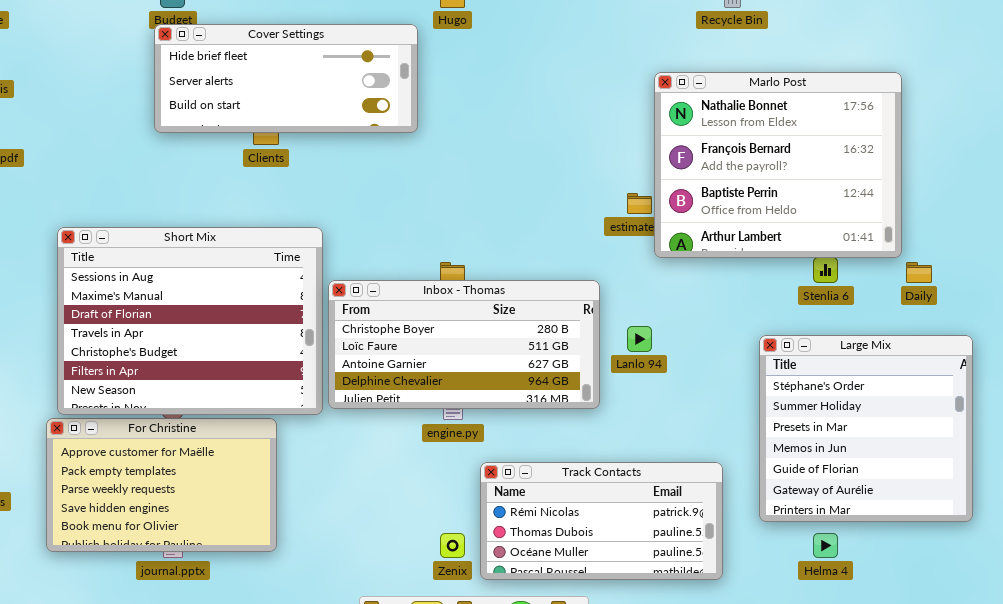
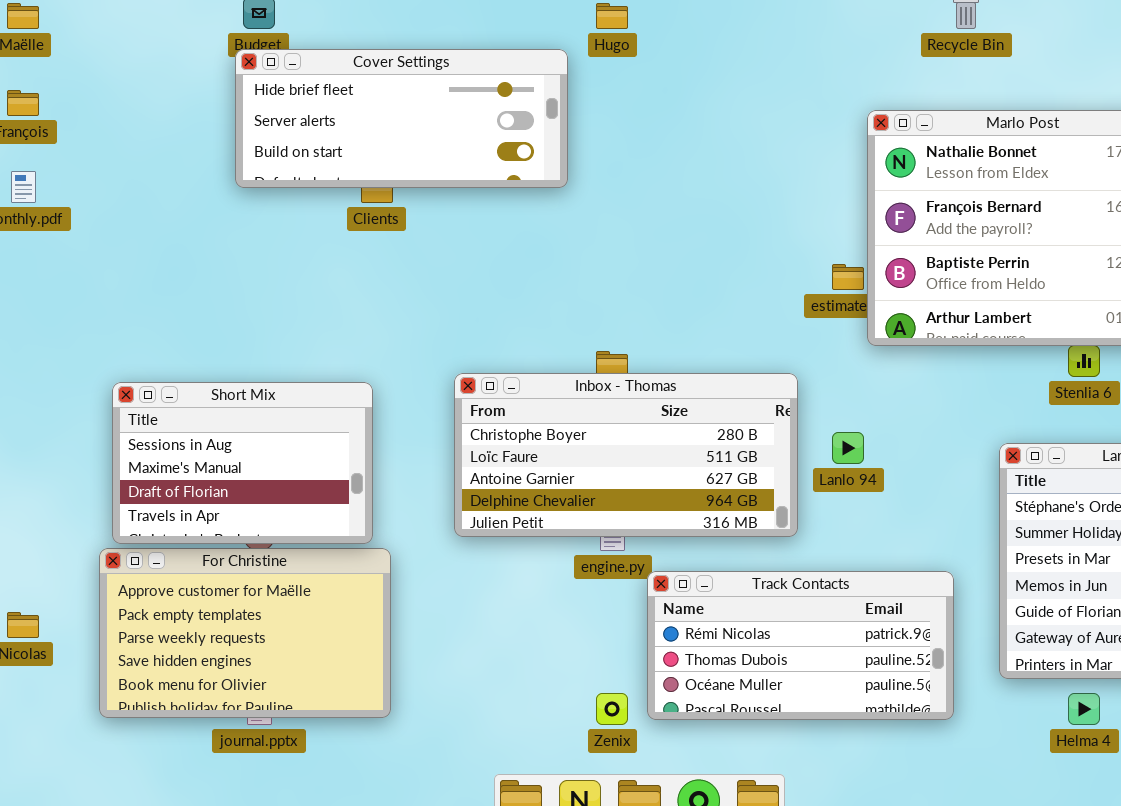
Short Mix: [57,227,323,415] -> [112,382,373,544], resized
Track Contacts: [480,462,723,580] -> [647,571,954,720], moved

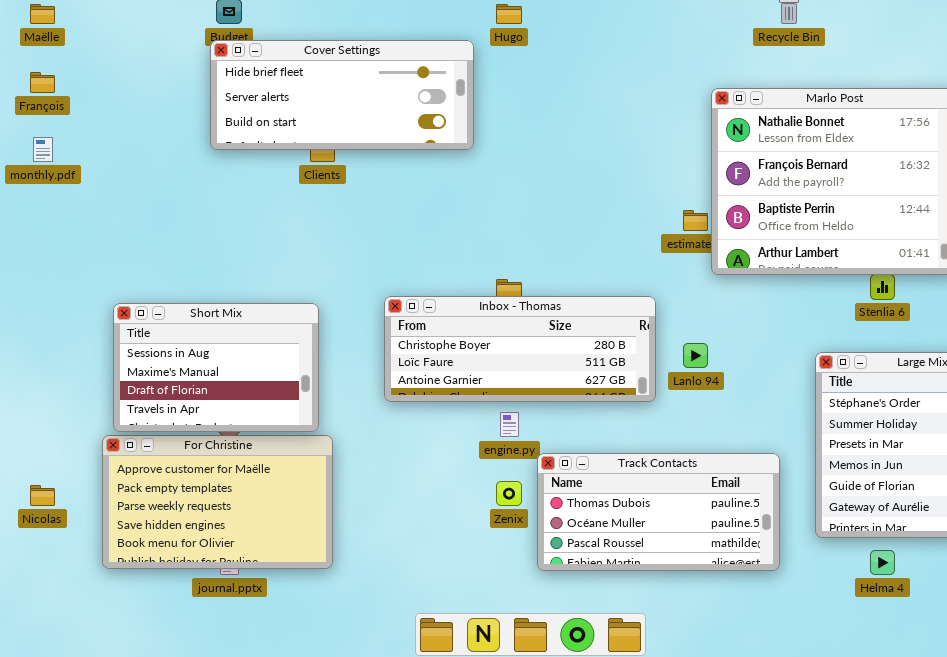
Inbox - Thomas: [454,373,798,537] -> [384,296,656,402], resized
Track Contacts: [647,571,954,720] -> [537,453,780,571], scrolled down 1 row
Zenix: [596,693,628,725] -> [496,481,522,506], moved

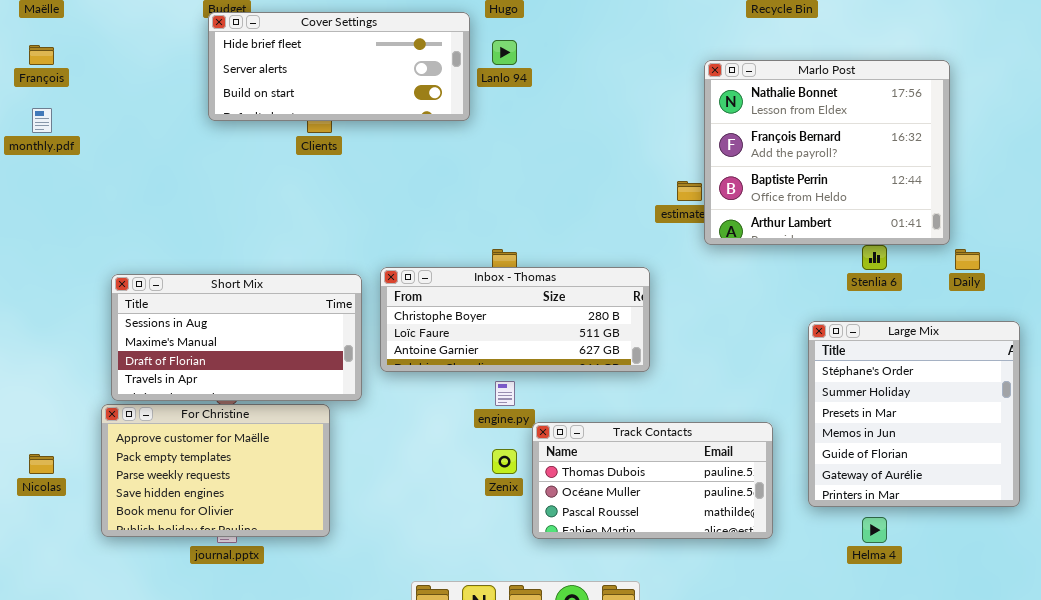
Short Mix: [113,303,319,432] -> [111,274,362,401], resized
Lanlo 94: [683,343,708,368] -> [492,40,517,65], moved

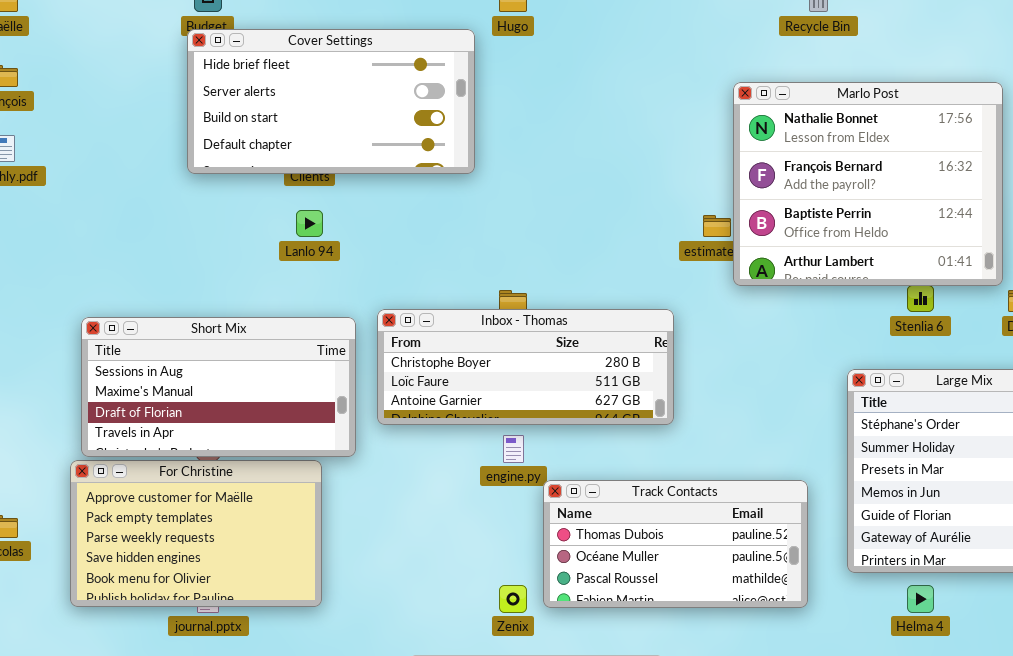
Cover Settings: [208,12,470,121] -> [187,29,475,174], resized
Lanlo 94: [492,40,517,65] -> [296,210,323,237], moved
Zenix: [492,449,517,474] -> [499,585,527,613], moved

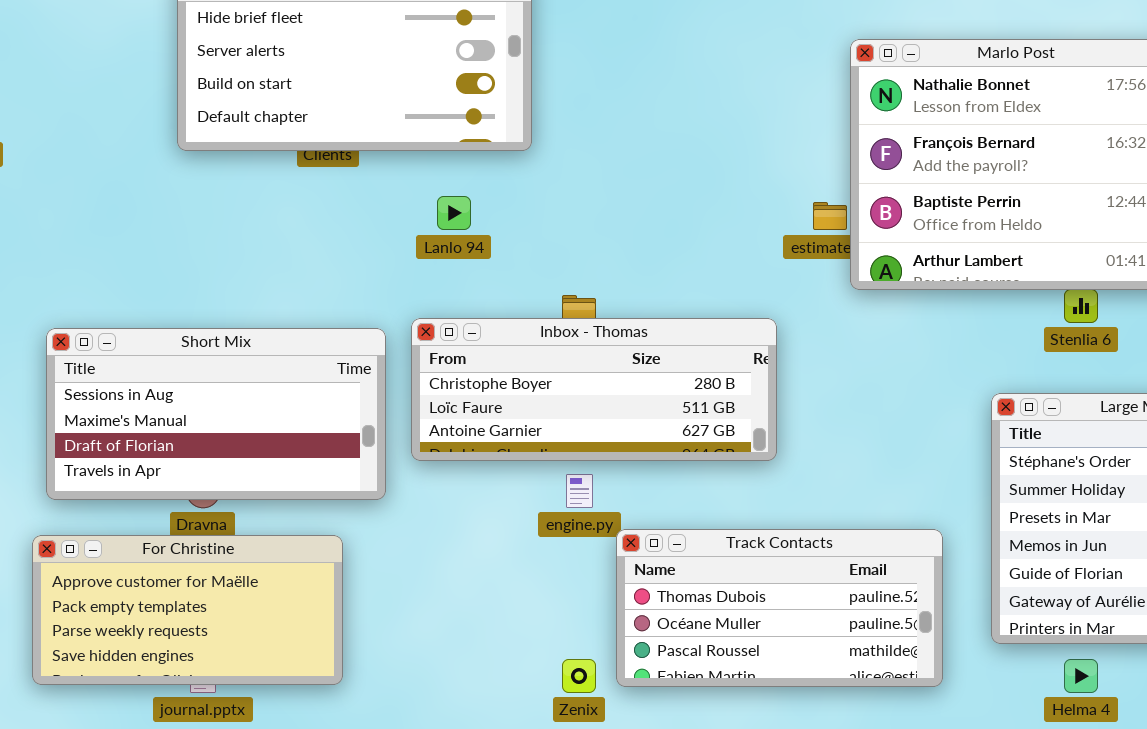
Lanlo 94: [296,210,323,237] -> [437,196,471,230], moved
For Christine: [70,460,322,607] -> [32,535,343,685], resized

